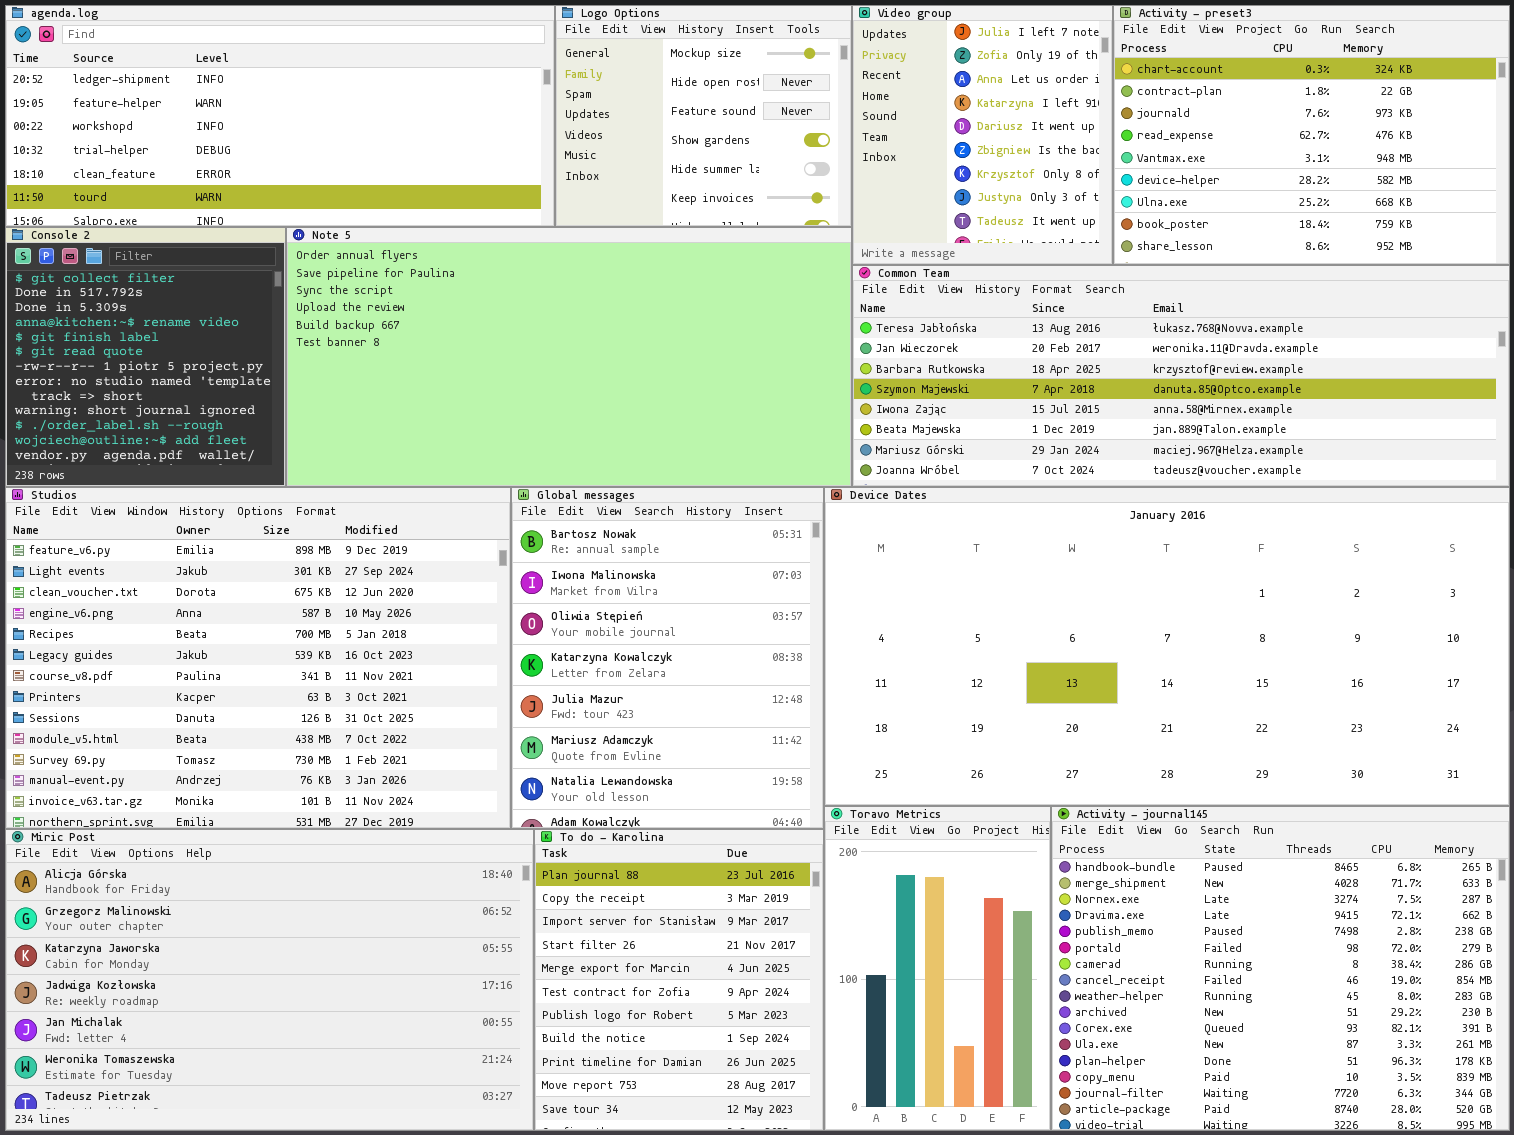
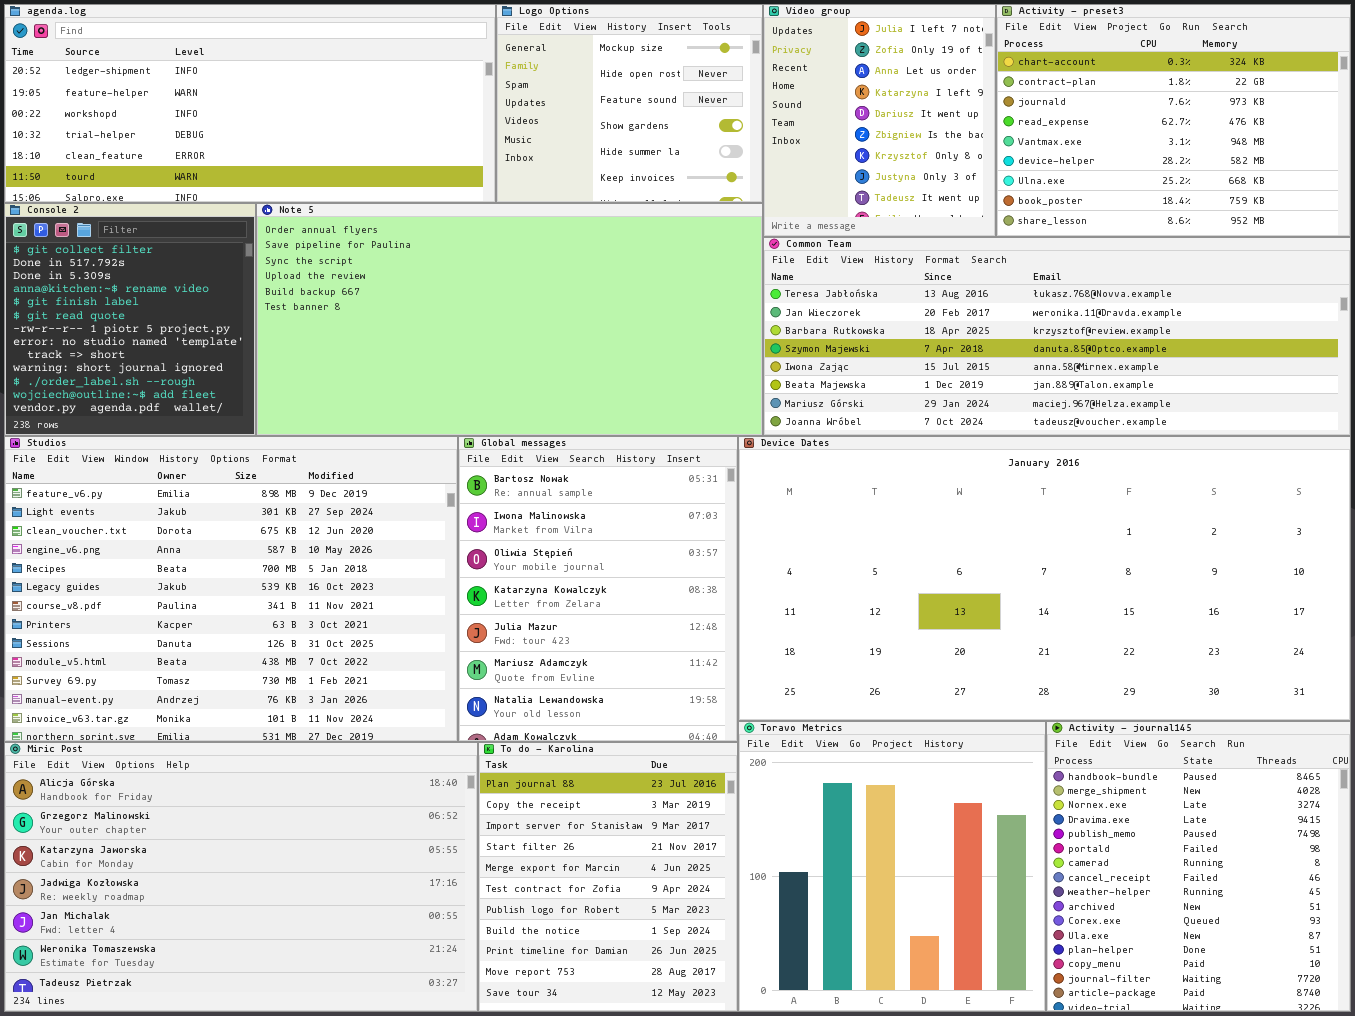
Toravo Metrics: [824,806,1051,1131] -> [738,721,1046,1012], resized
Activity - journal145: [1051,806,1510,1131] -> [1046,721,1351,1012], resized

